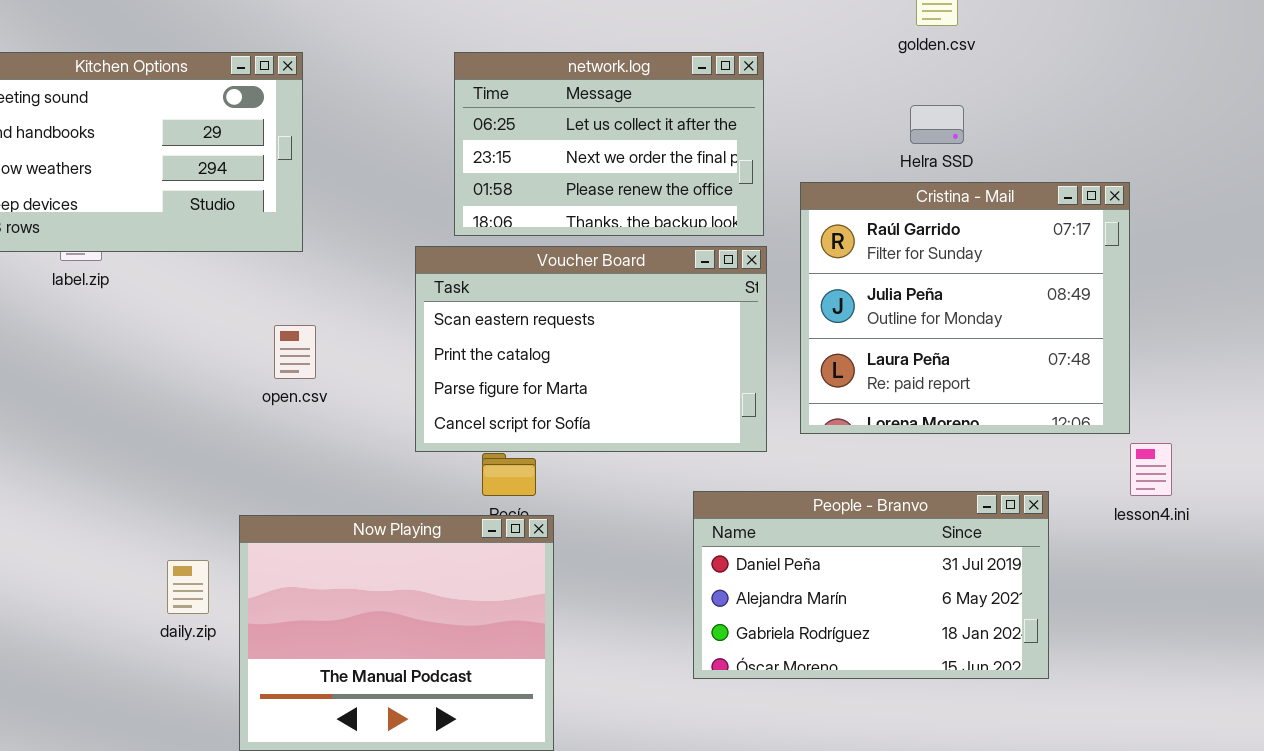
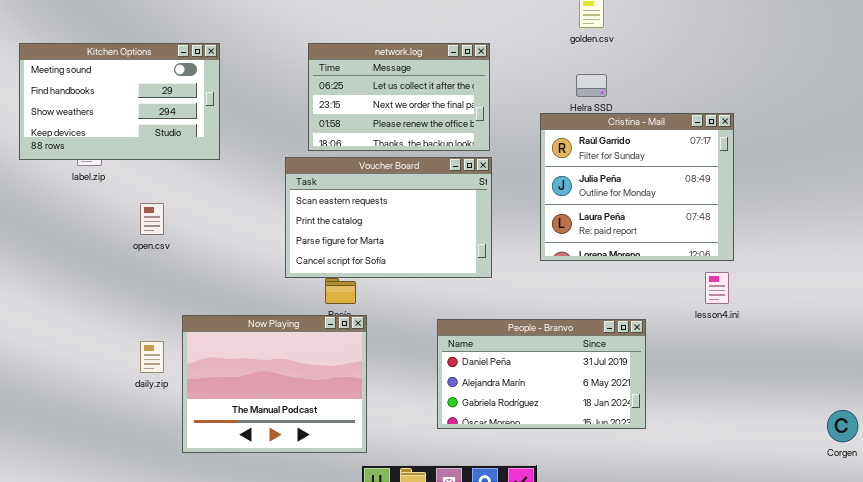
Cristina - Mail: [800,182,1130,434] -> [540,113,734,261], moved
open.csv: [274,325,316,379] -> [140,203,164,235], moved
People - Branvo: [693,491,1049,679] -> [437,319,646,429], moved

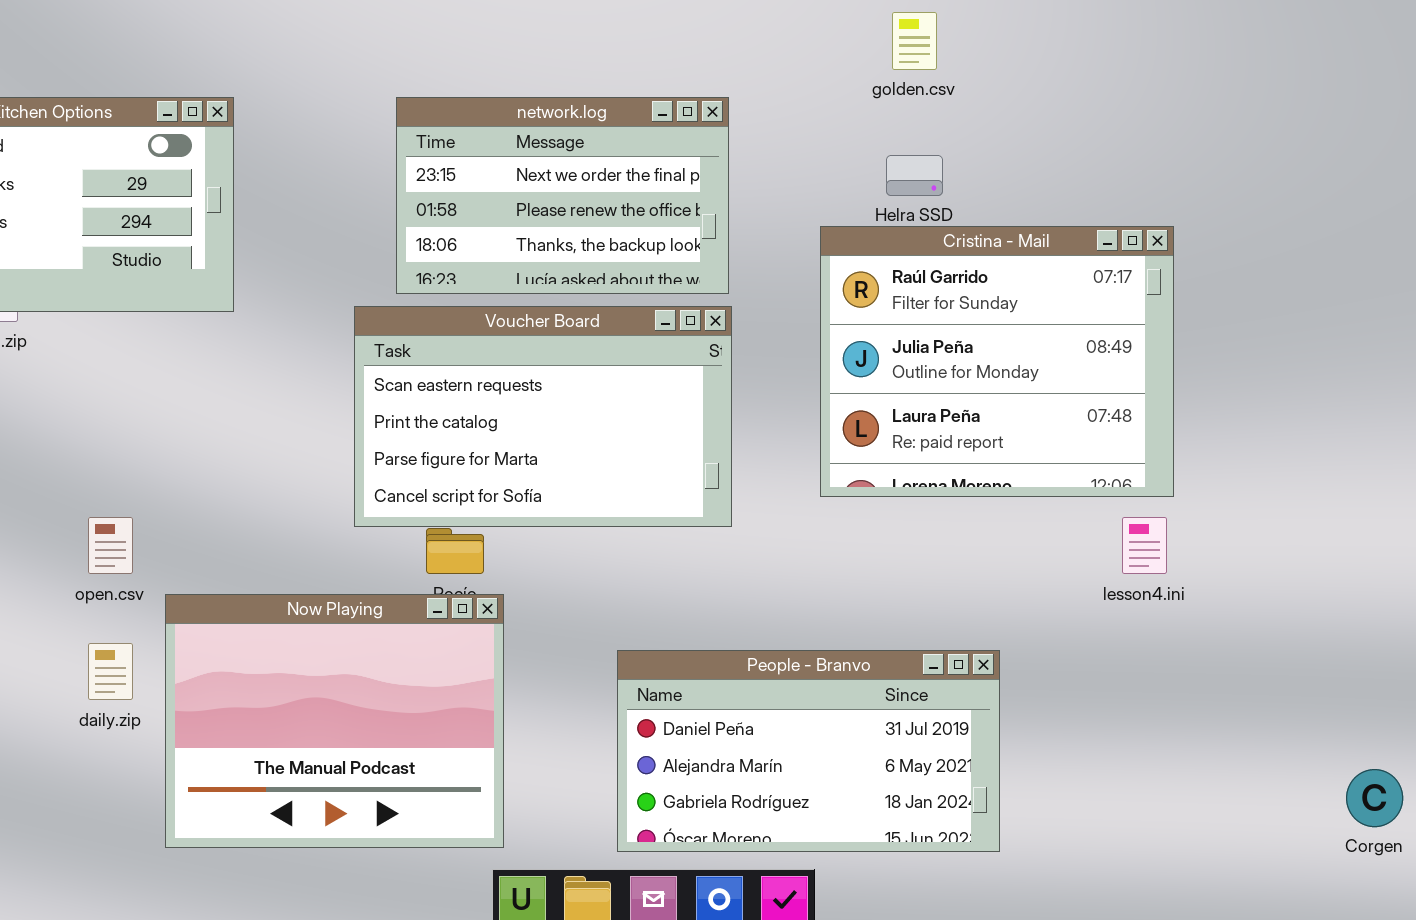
network.log: [308,43,490,151] -> [396,97,729,294], scrolled down 1 row
open.csv: [140,203,164,235] -> [88,517,133,574], moved
People - Branvo: [437,319,646,429] -> [617,650,1000,852], moved

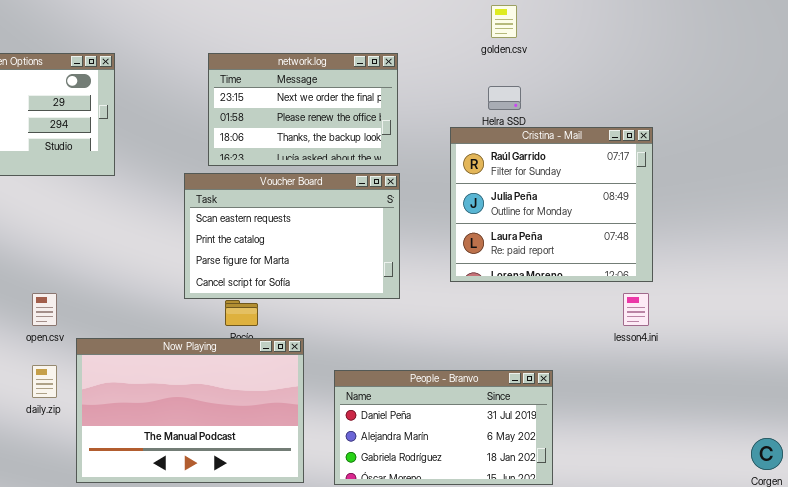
Now Playing: [165,594,504,848] -> [76,338,304,483], resized

